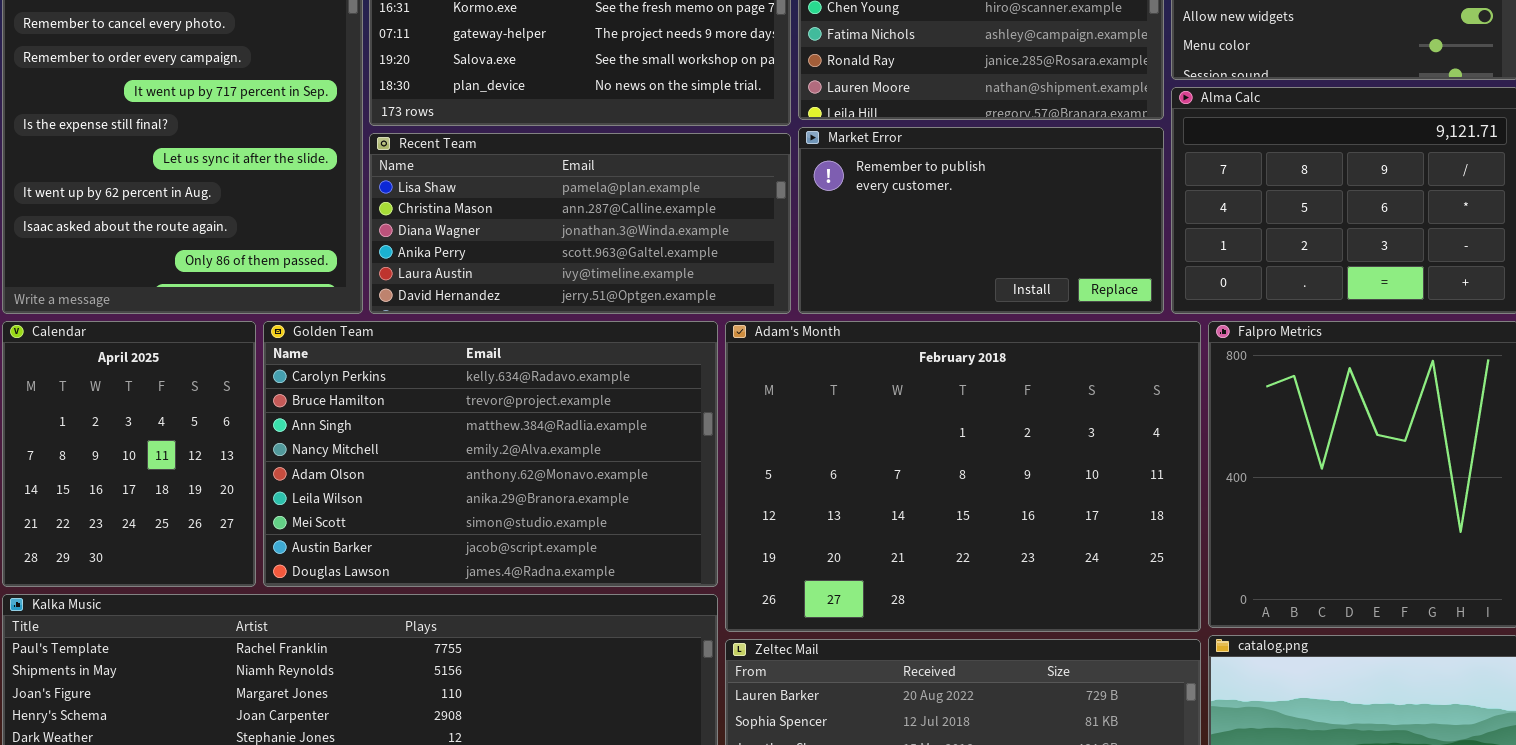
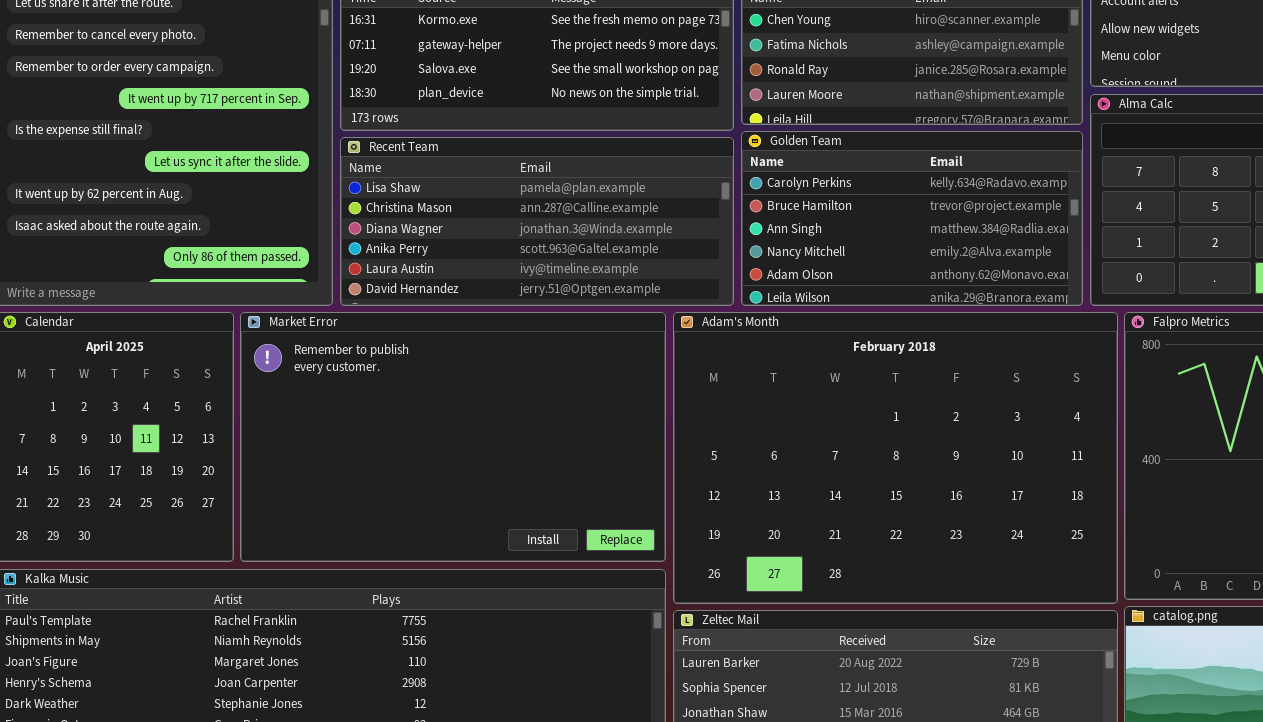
Market Error: [798,127,1164,314] -> [240,312,666,562], moved, resized
Golden Team: [263,321,718,587] -> [741,131,1083,306], moved, resized

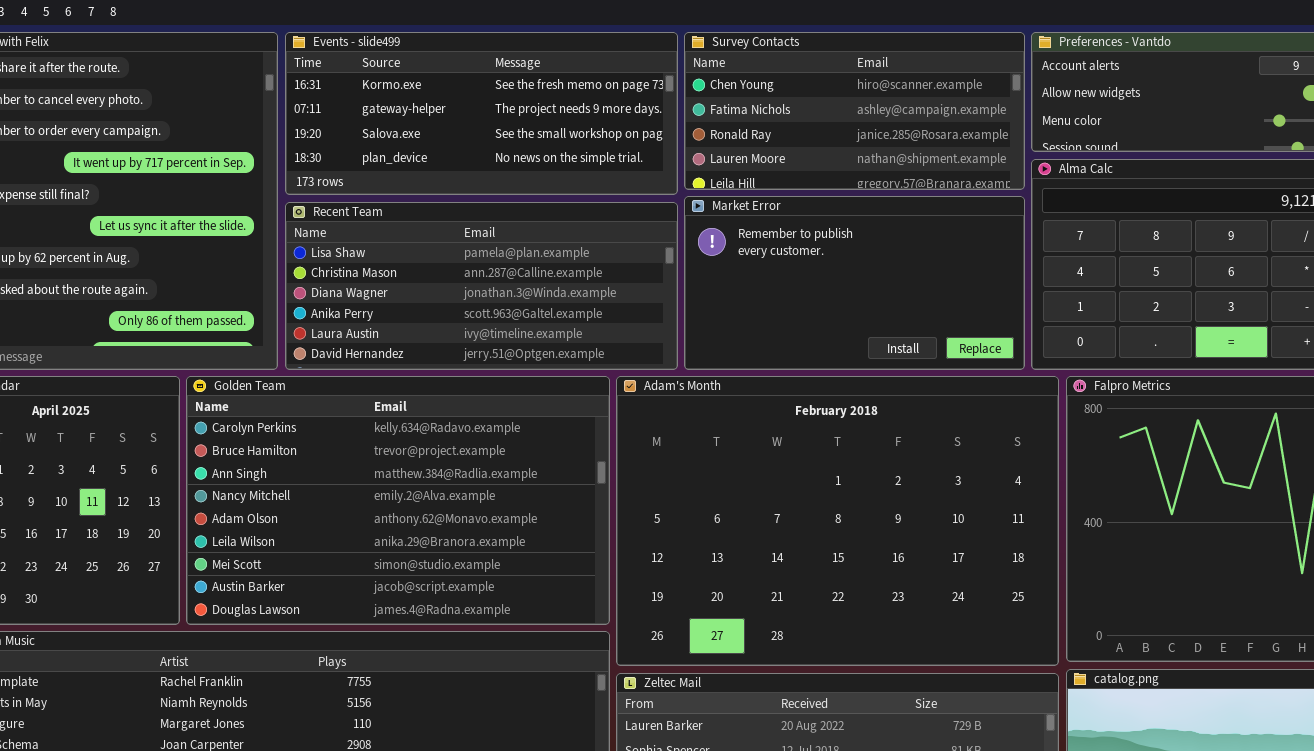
Golden Team: [741,131,1083,306] -> [186,376,610,625], moved, resized
Market Error: [240,312,666,562] -> [684,196,1025,370], moved, resized

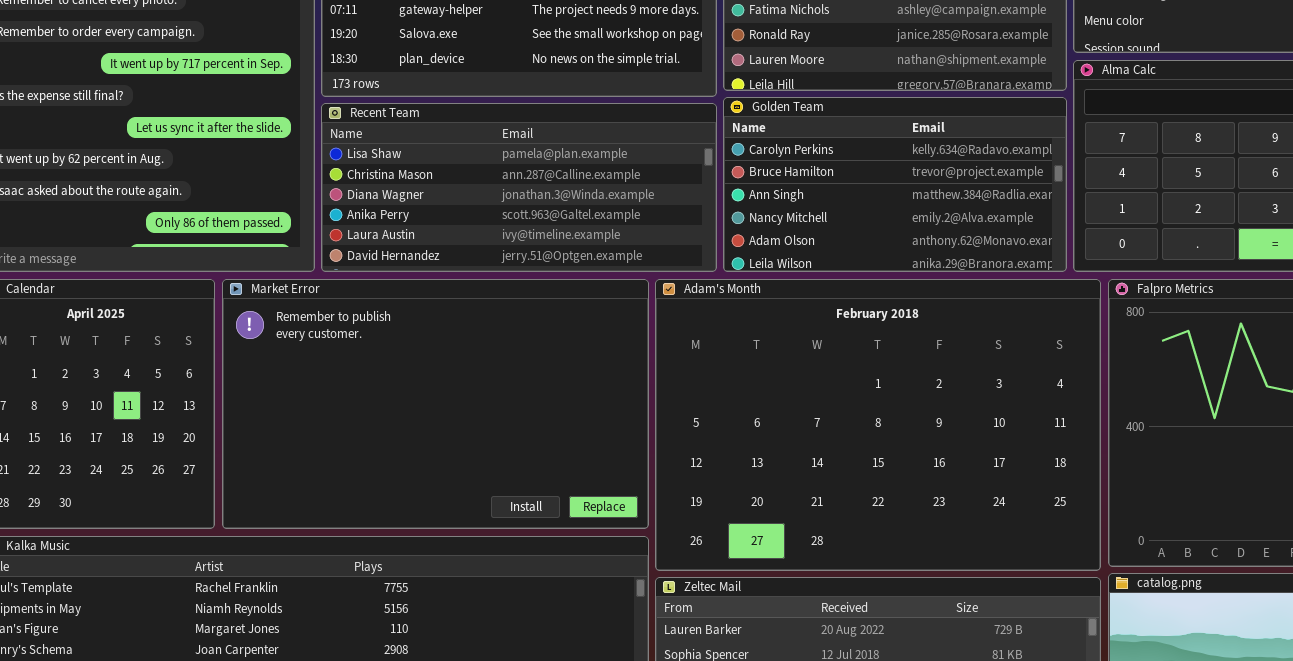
Market Error: [684,196,1025,370] -> [222,279,649,529], moved, resized
Golden Team: [186,376,610,625] -> [723,97,1067,272], moved, resized

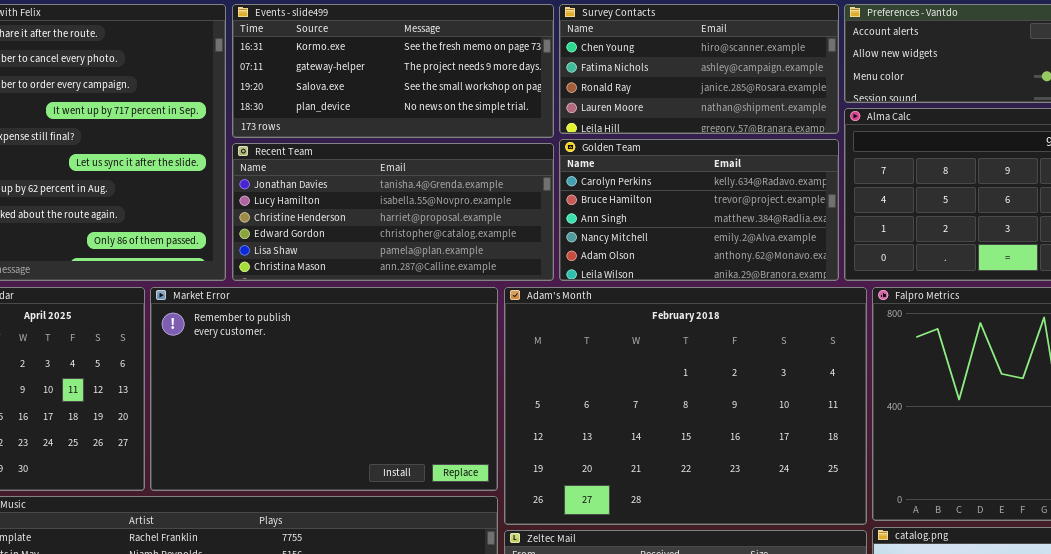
Recent Team: [321,103,717,272] -> [232,143,554,281], scrolled up 4 rows

